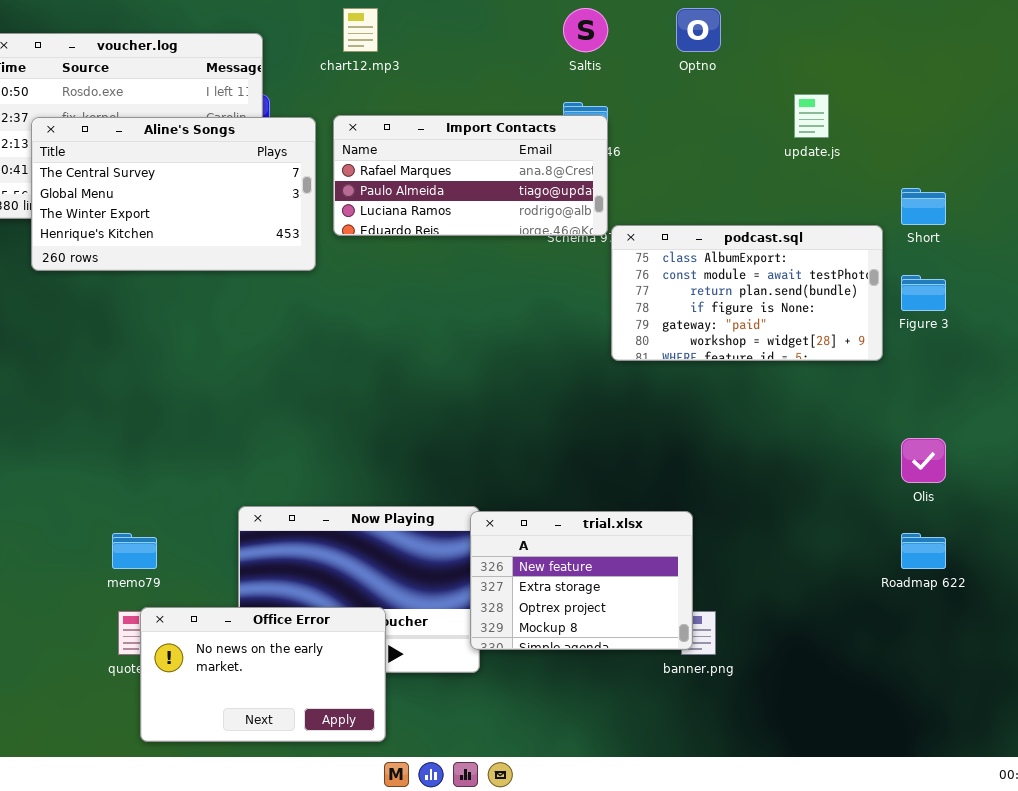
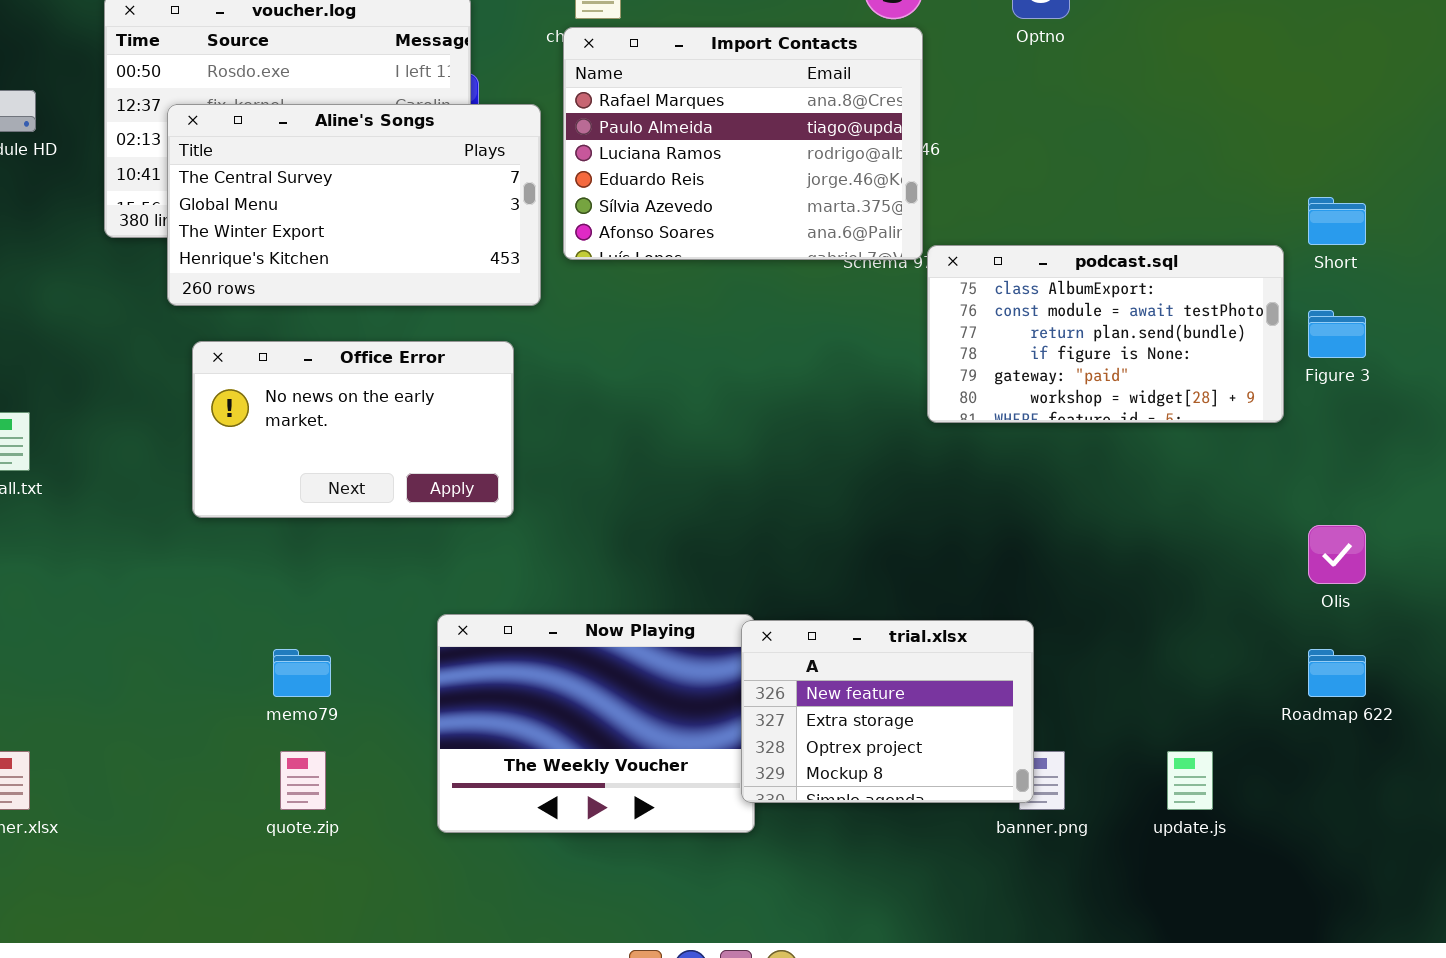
update.js: [794,94,829,138] -> [1167,751,1213,810], moved
Import Contacts: [333,115,608,236] -> [563,27,923,260], resized
Office Error: [140,607,386,742] -> [192,341,514,518], moved

